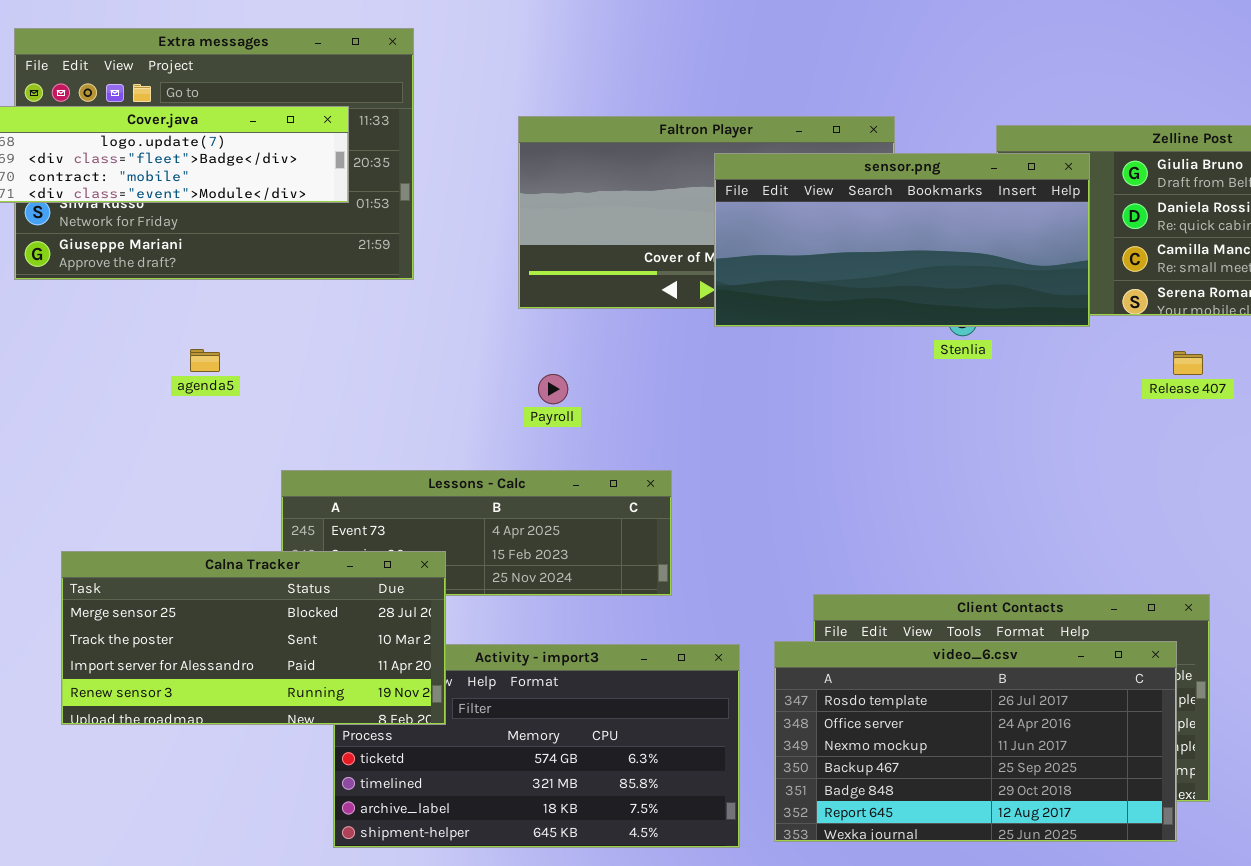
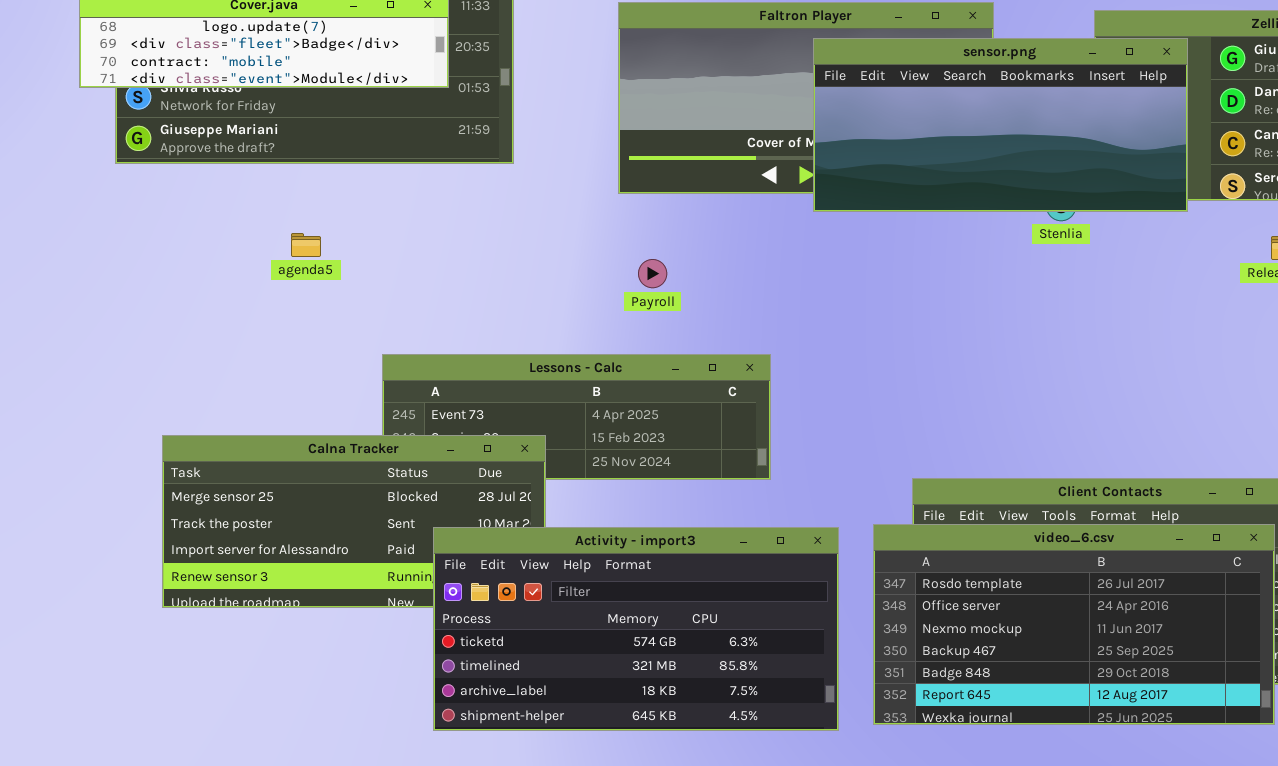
Activity - import3: [333,644,740,848] -> [433,527,839,731], raised

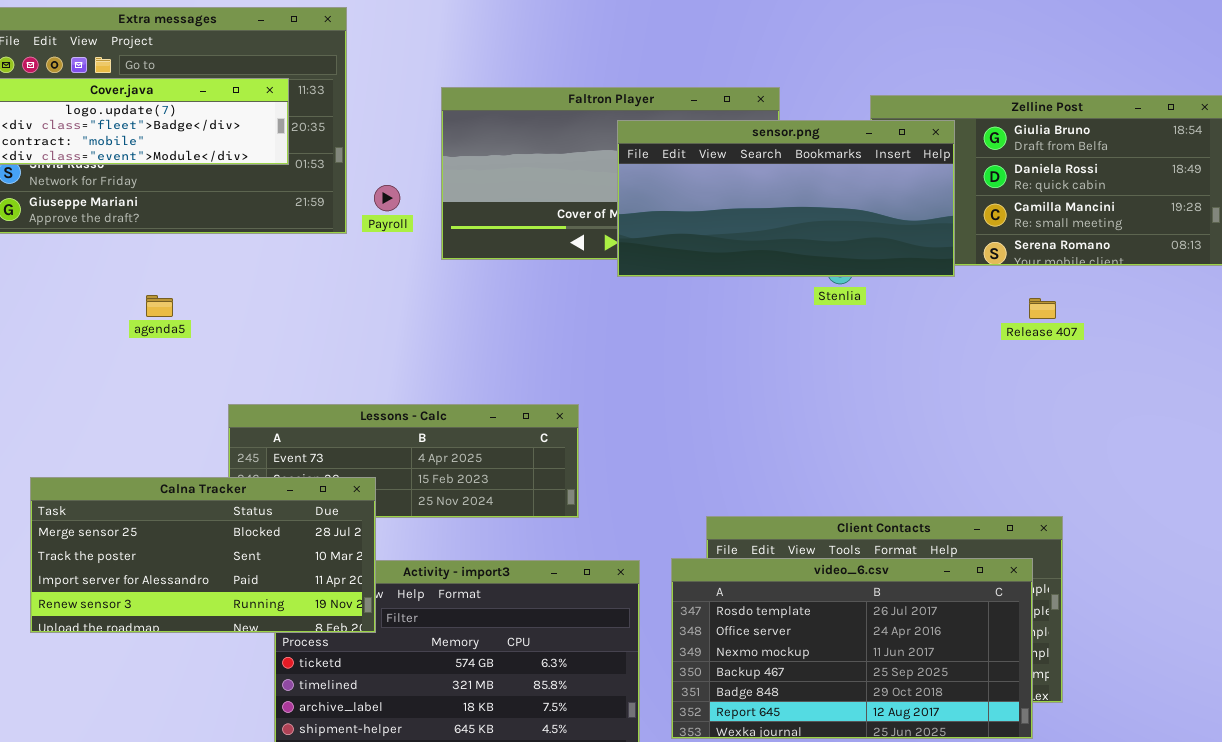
Payroll: [638,259,667,288] -> [374,185,400,211], moved
Calna Tracker: [162,435,546,608] -> [30,477,376,633], raised

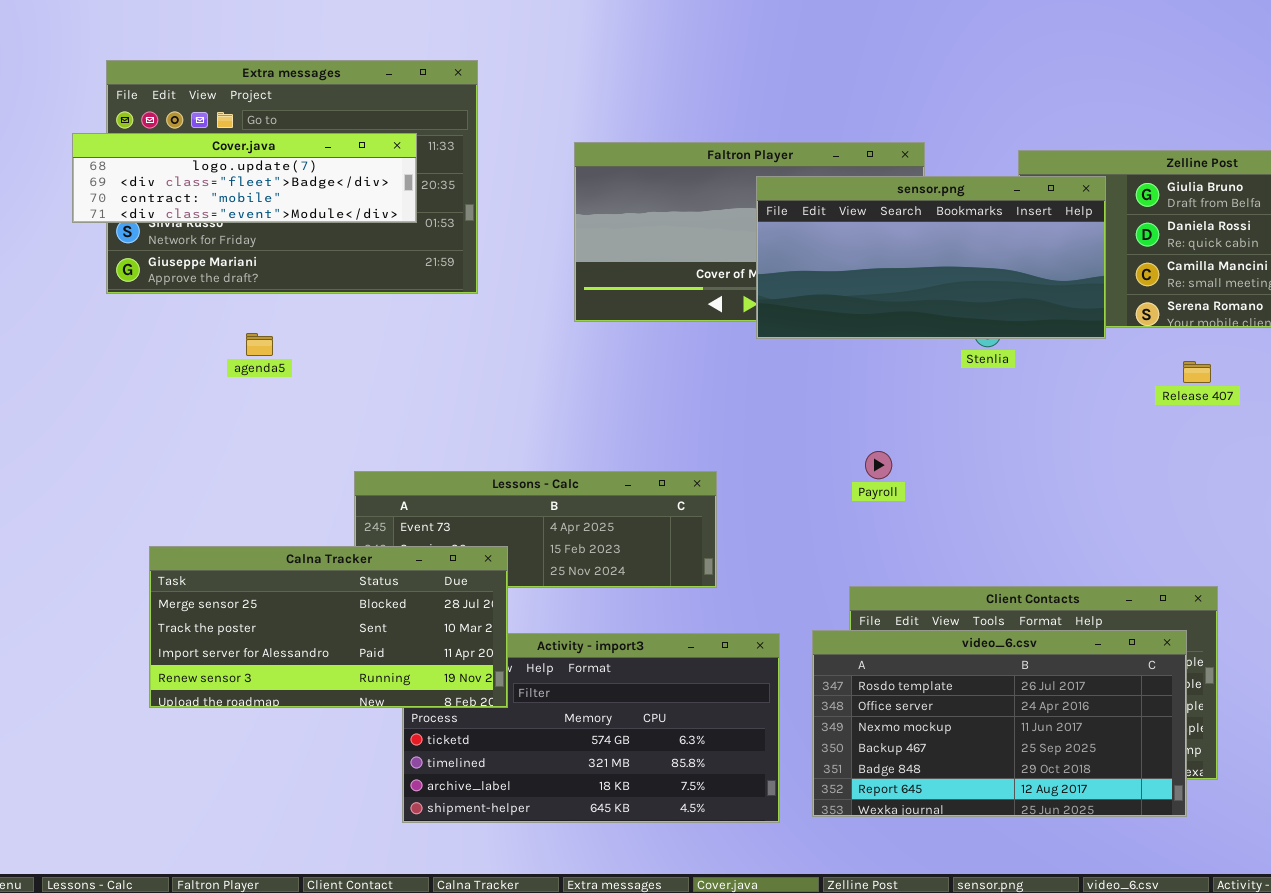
Payroll: [374,185,400,211] -> [865,451,892,479], moved
agenda5: [146,295,173,317] -> [246,333,273,356], moved

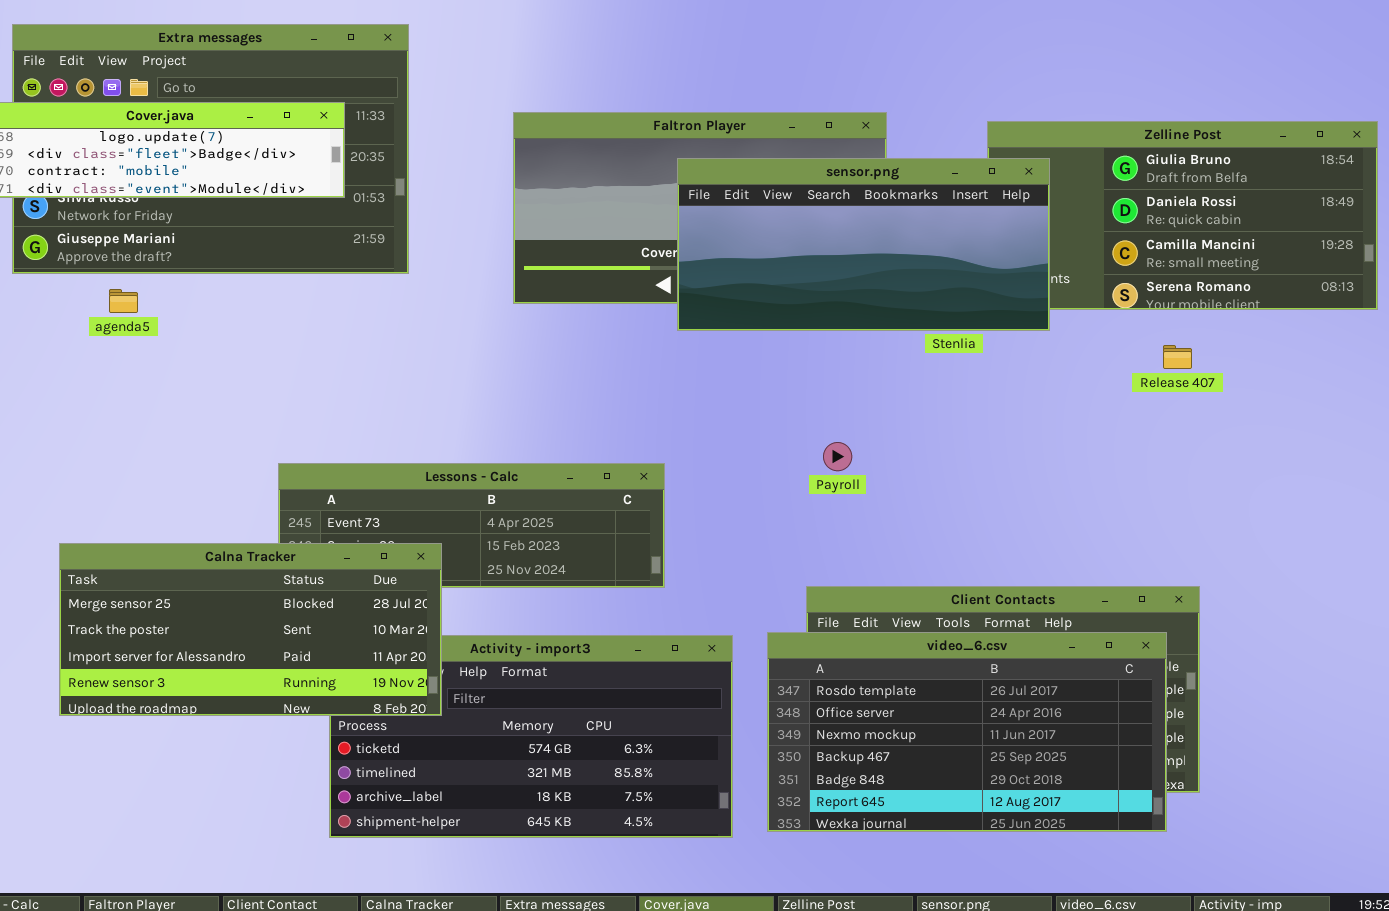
sensor.png: [756,176,1106,339] -> [677,158,1050,331], moved
agenda5: [246,333,273,356] -> [109,289,138,313], moved

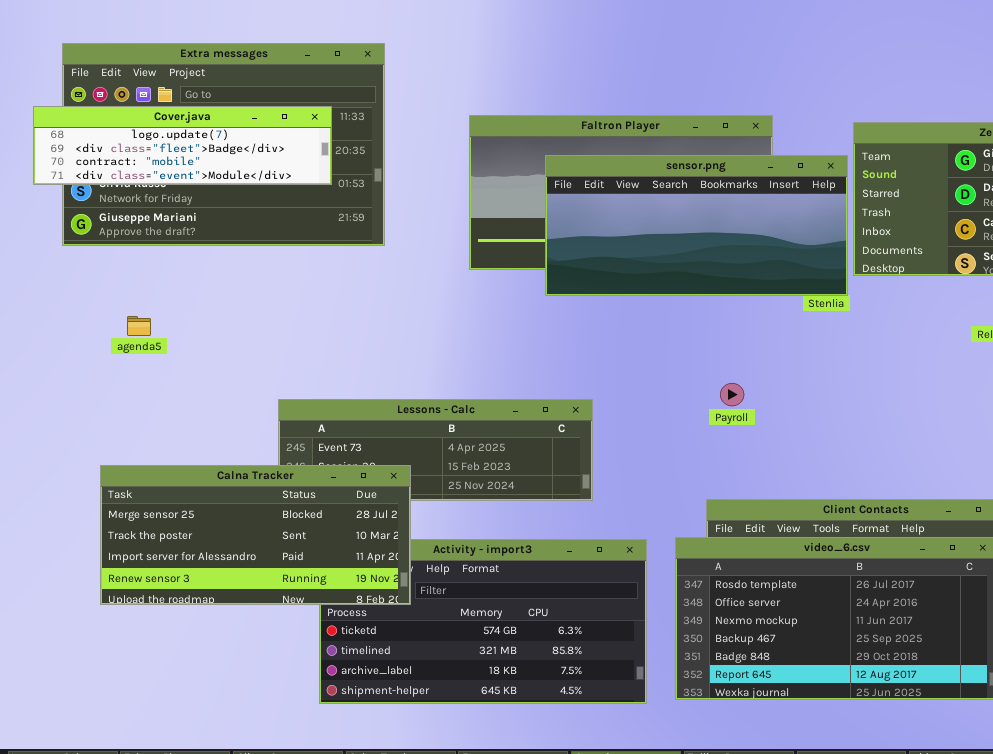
sensor.png: [677,158,1050,331] -> [545,155,848,296], moved
agenda5: [109,289,138,313] -> [127,316,151,336], moved

